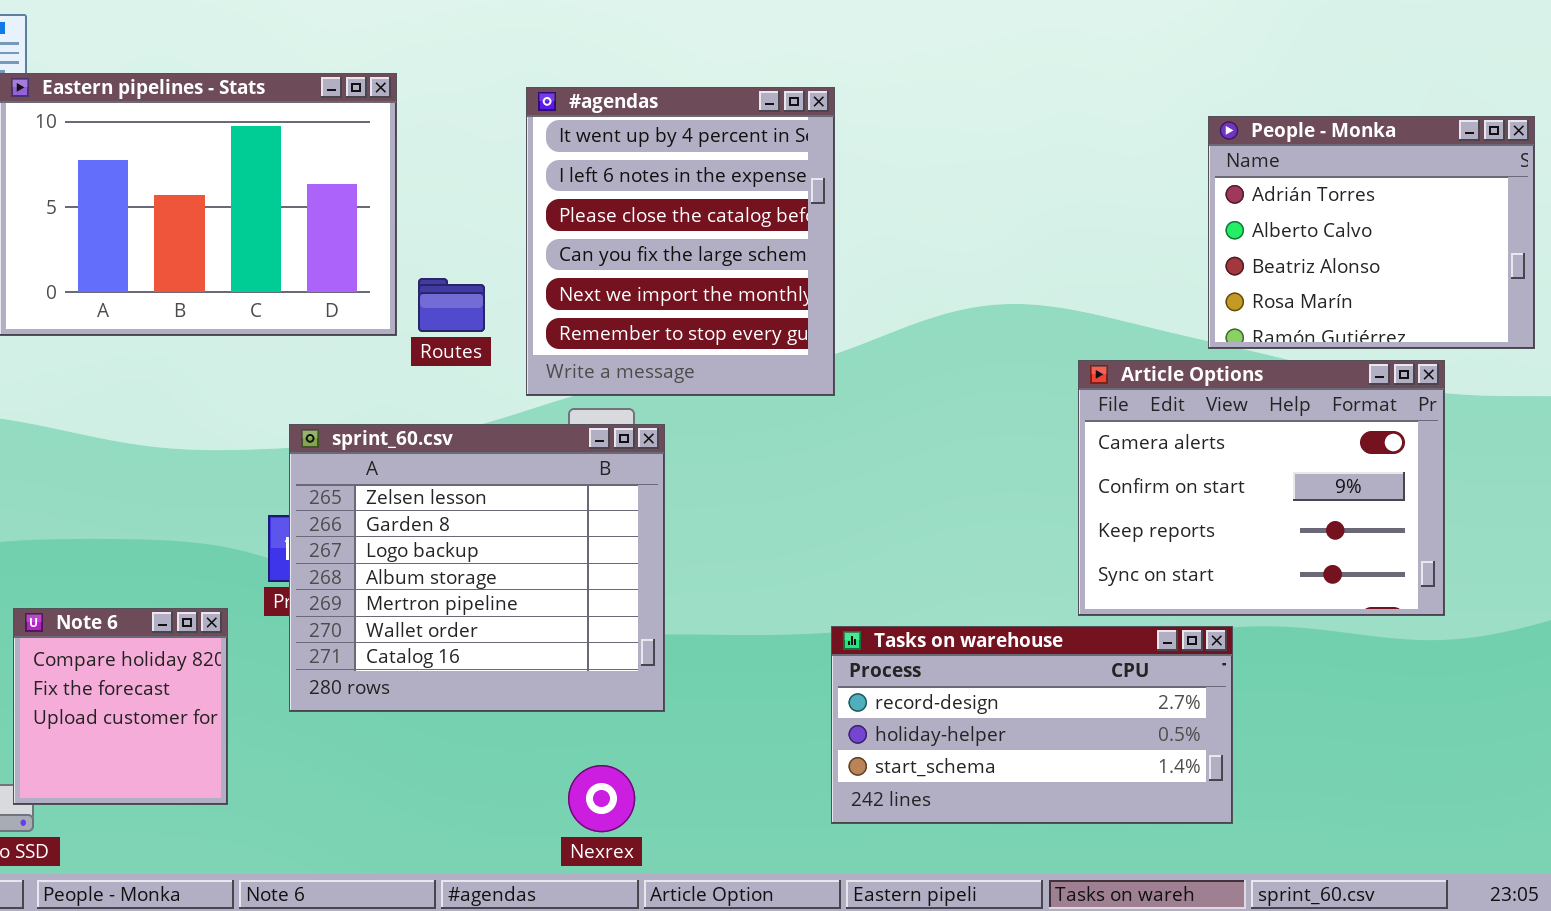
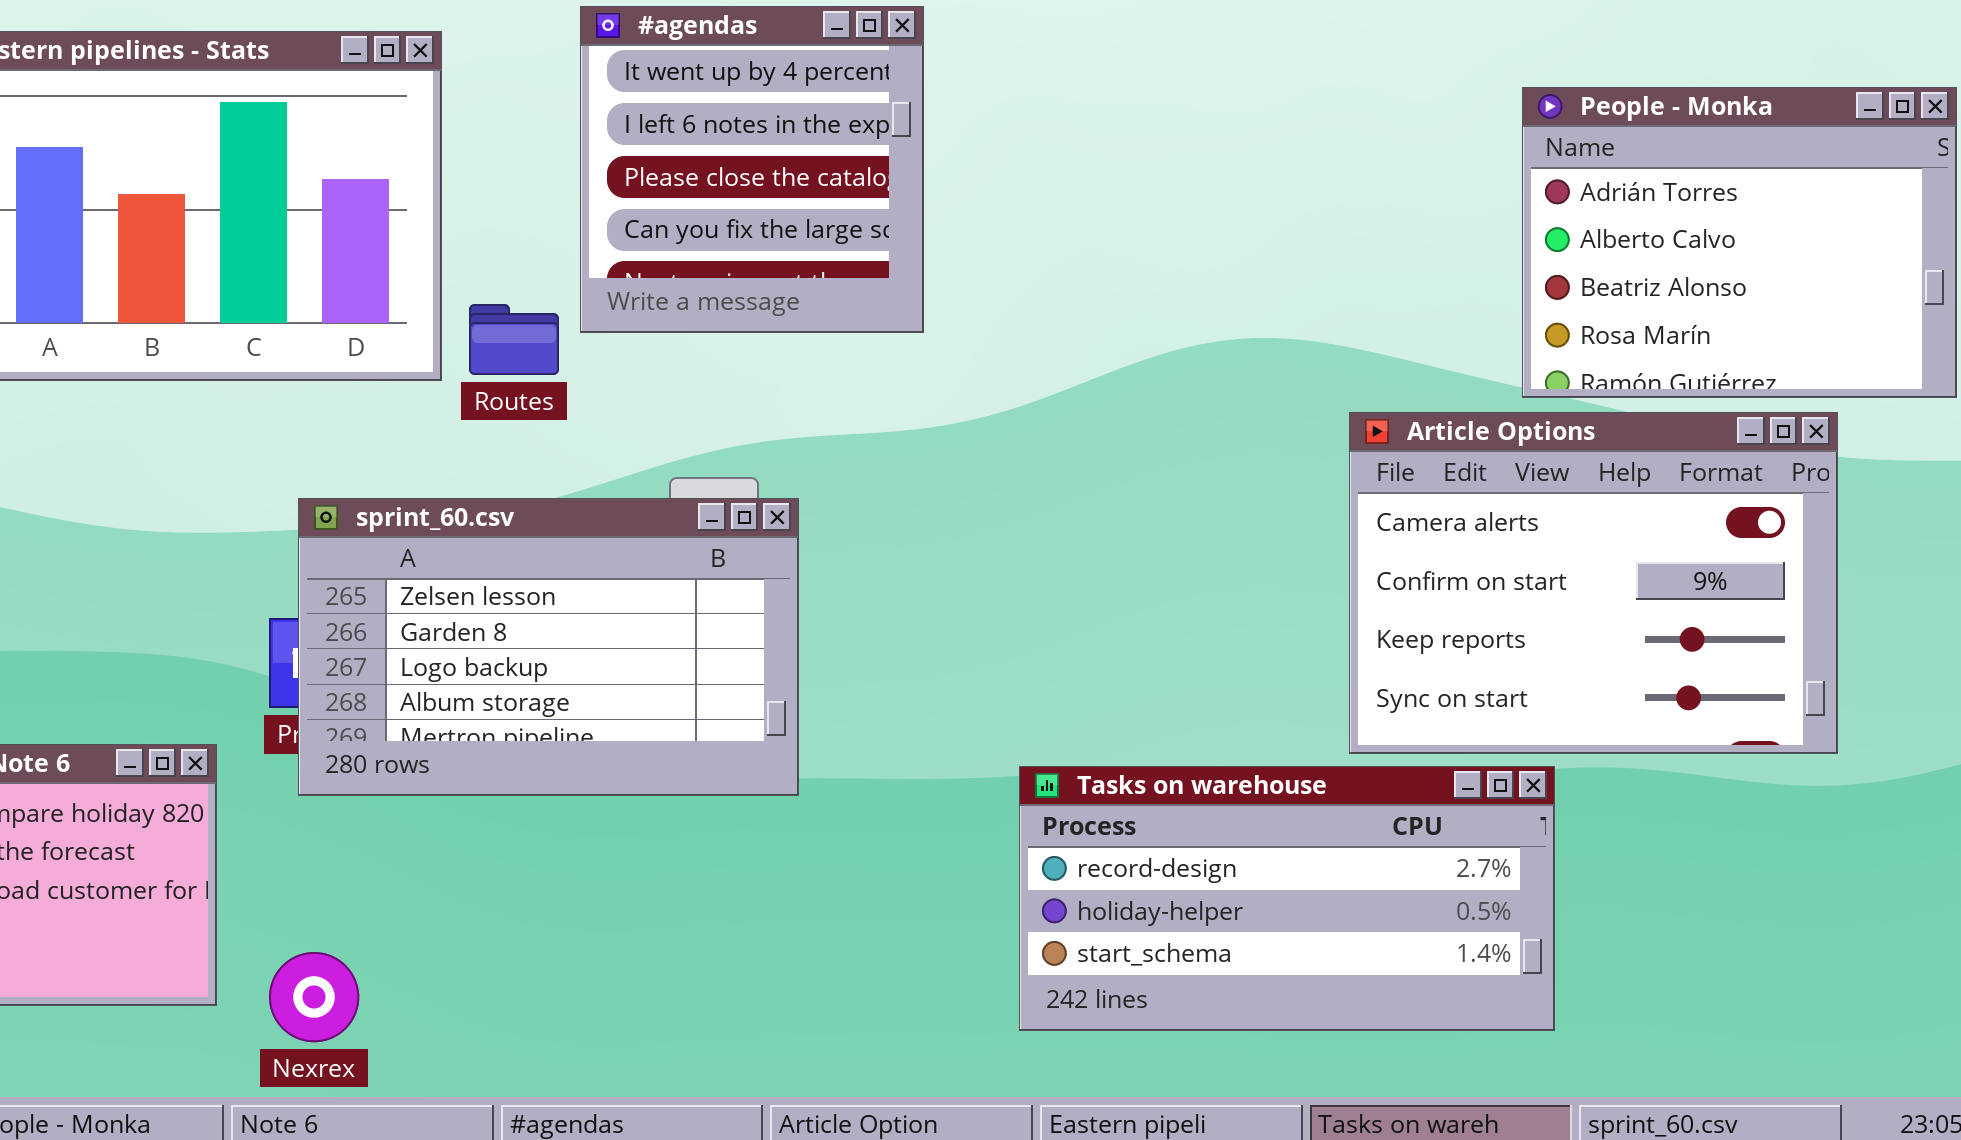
#agendas: [526,87,835,396] -> [580,6,924,333], moved, resized
sprint_60.csv: [289,424,665,712] -> [298,498,799,796], resized
Nexrex: [568,765,635,832] -> [269,952,359,1042], moved

